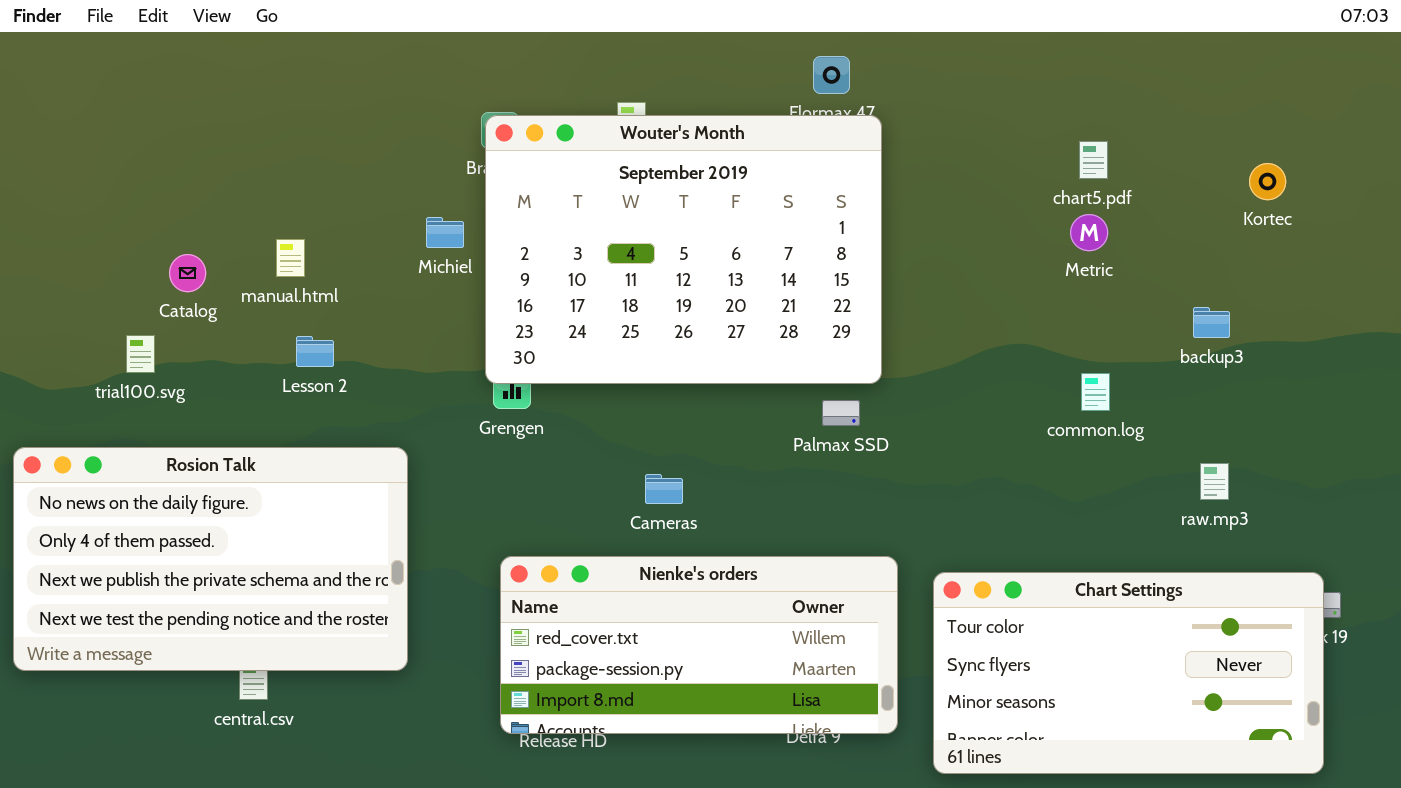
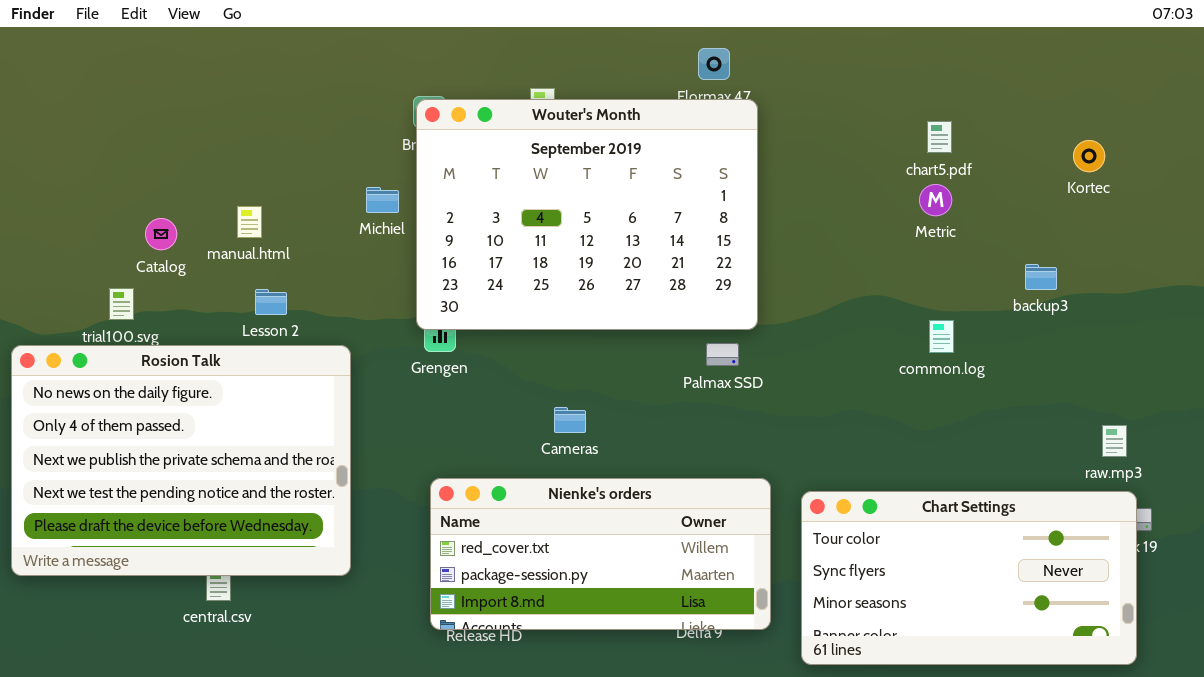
Rosion Talk: [13,447,408,671] -> [11,345,351,576], resized
raw.mp3: [1200,463,1229,500] -> [1102,425,1127,457], moved

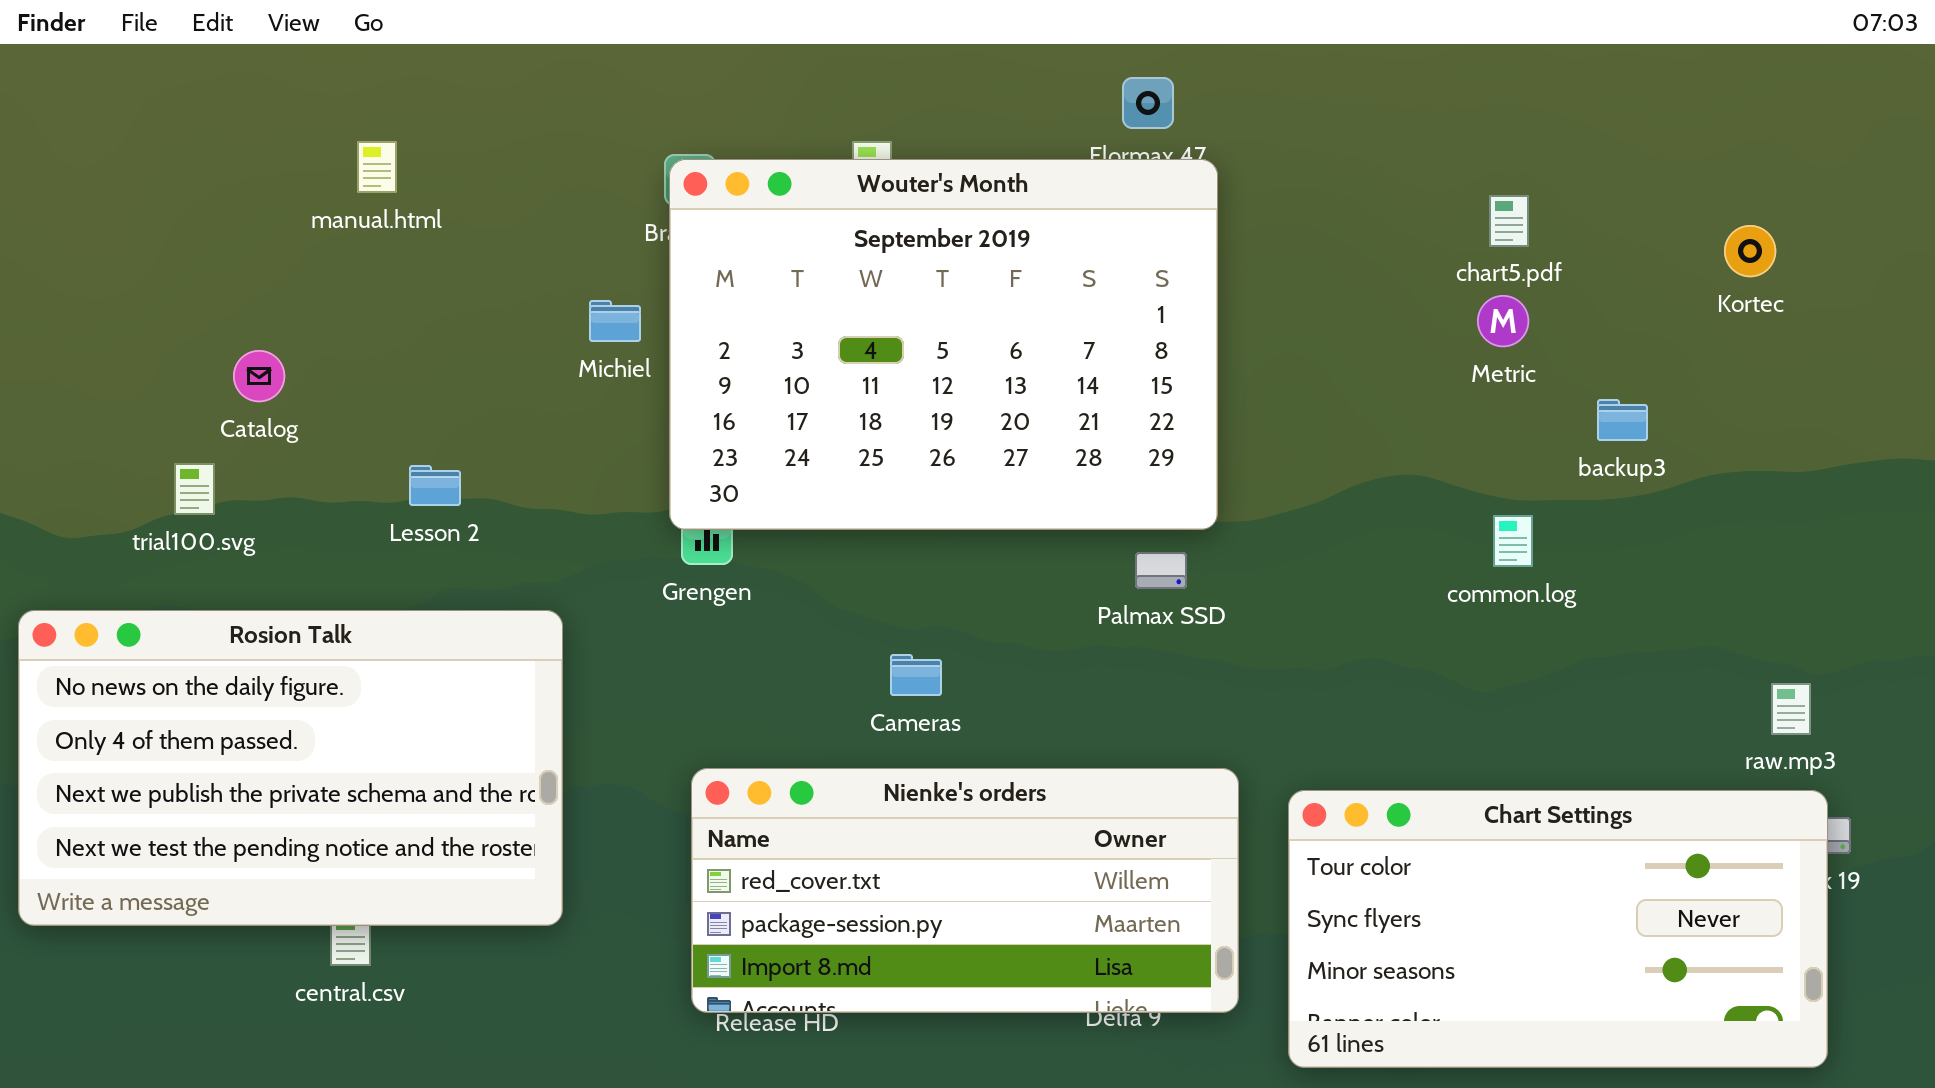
manual.html: [237,206,262,238] -> [357,141,397,193], moved
backup3: [1025,264,1057,290] -> [1597,399,1648,441], moved
Rosion Talk: [11,345,351,576] -> [18,610,563,926], resized

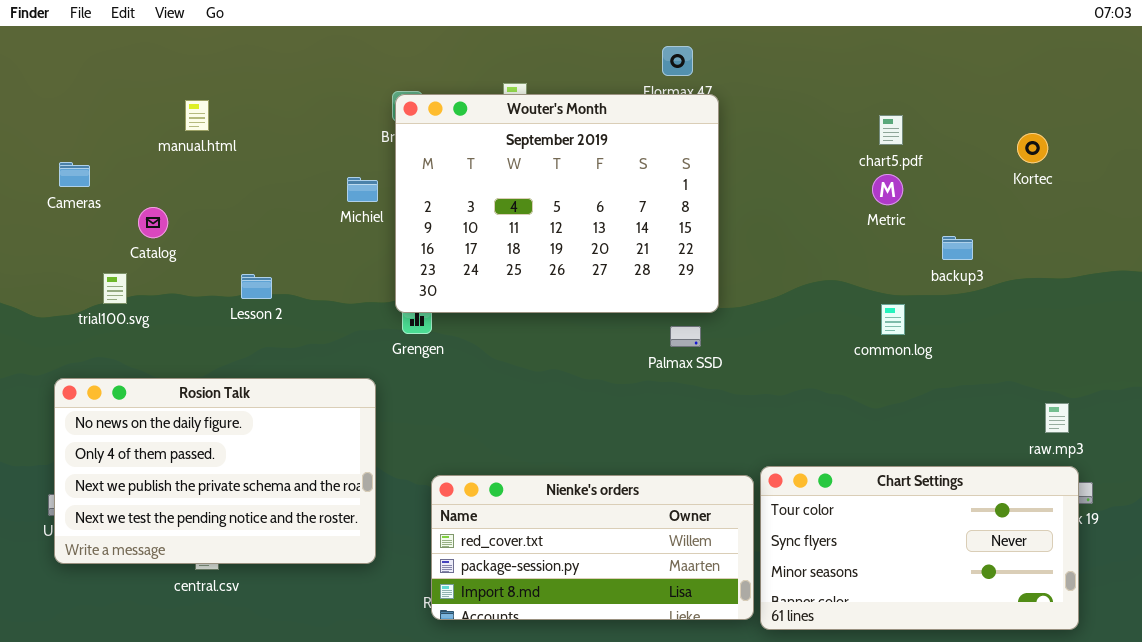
manual.html: [357,141,397,193] -> [185,100,209,131], moved
Rosion Talk: [18,610,563,926] -> [54,378,376,564], moved
Cameras: [890,654,942,696] -> [59,162,90,187], moved
Nienke's orders: [691,768,1239,1013] -> [431,475,754,620], moved

